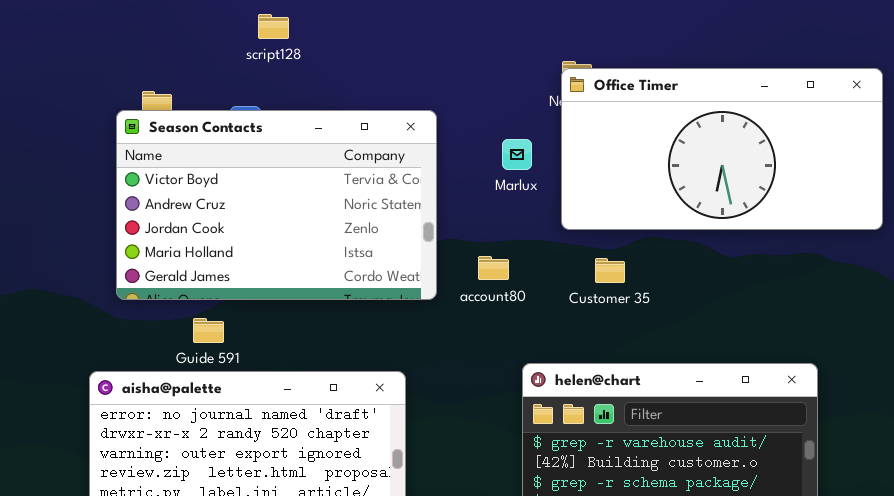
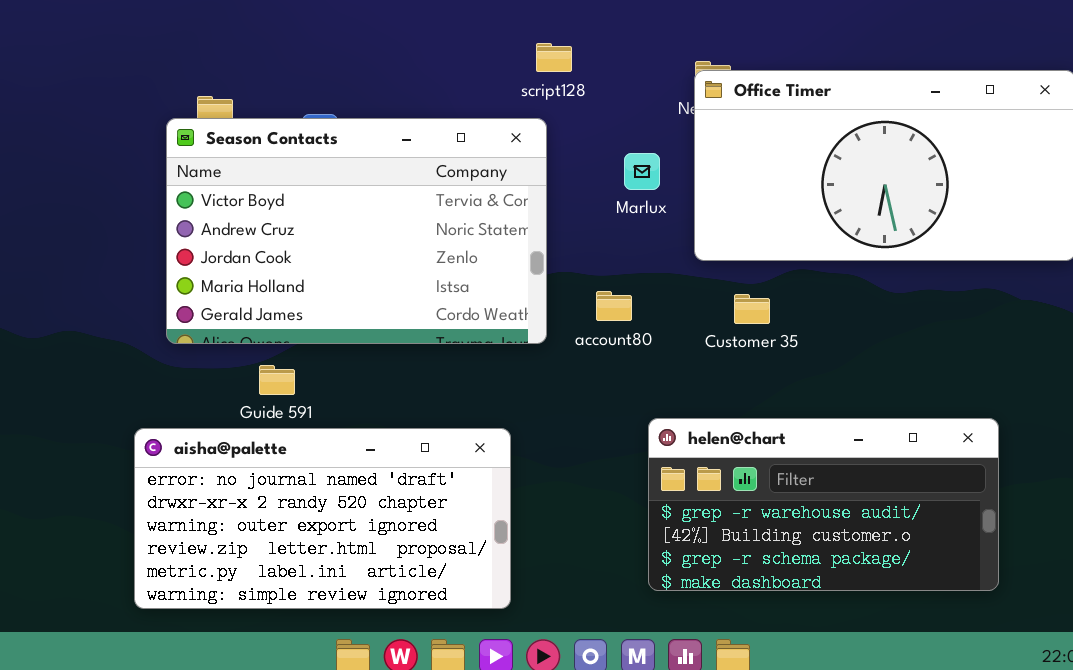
script128: [258,14,289,39] -> [536,43,572,72], moved

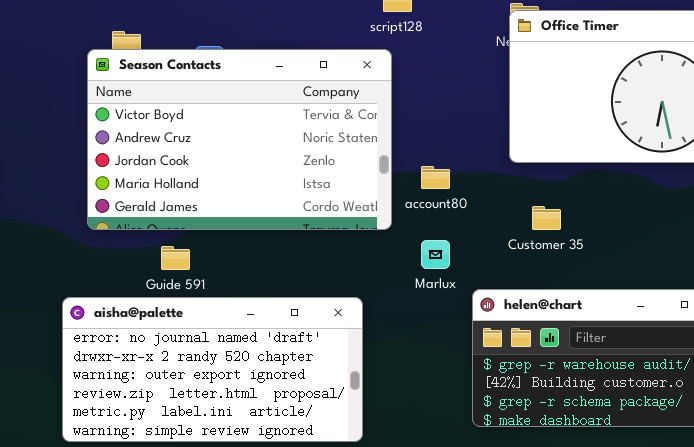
Marlux: [624,153,660,190] -> [421,240,450,269], moved
account80: [596,291,632,321] -> [421,166,450,189], moved
Customer 35: [734,294,770,324] -> [532,206,561,230], moved

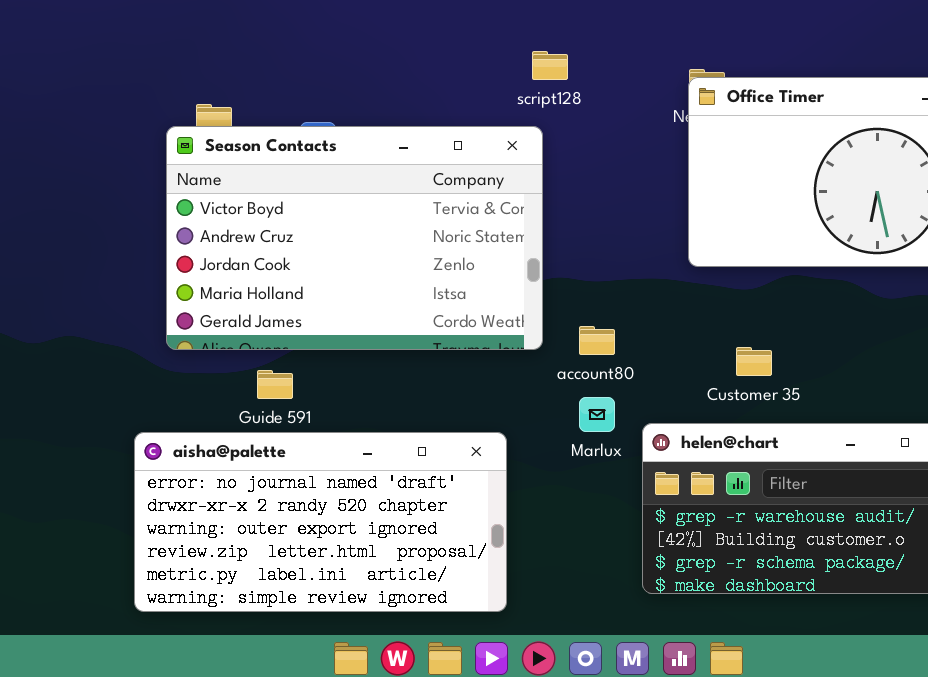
account80: [421,166,450,189] -> [579,326,615,355], moved
Customer 35: [532,206,561,230] -> [736,347,772,376], moved
Marlux: [421,240,450,269] -> [579,397,615,432], moved

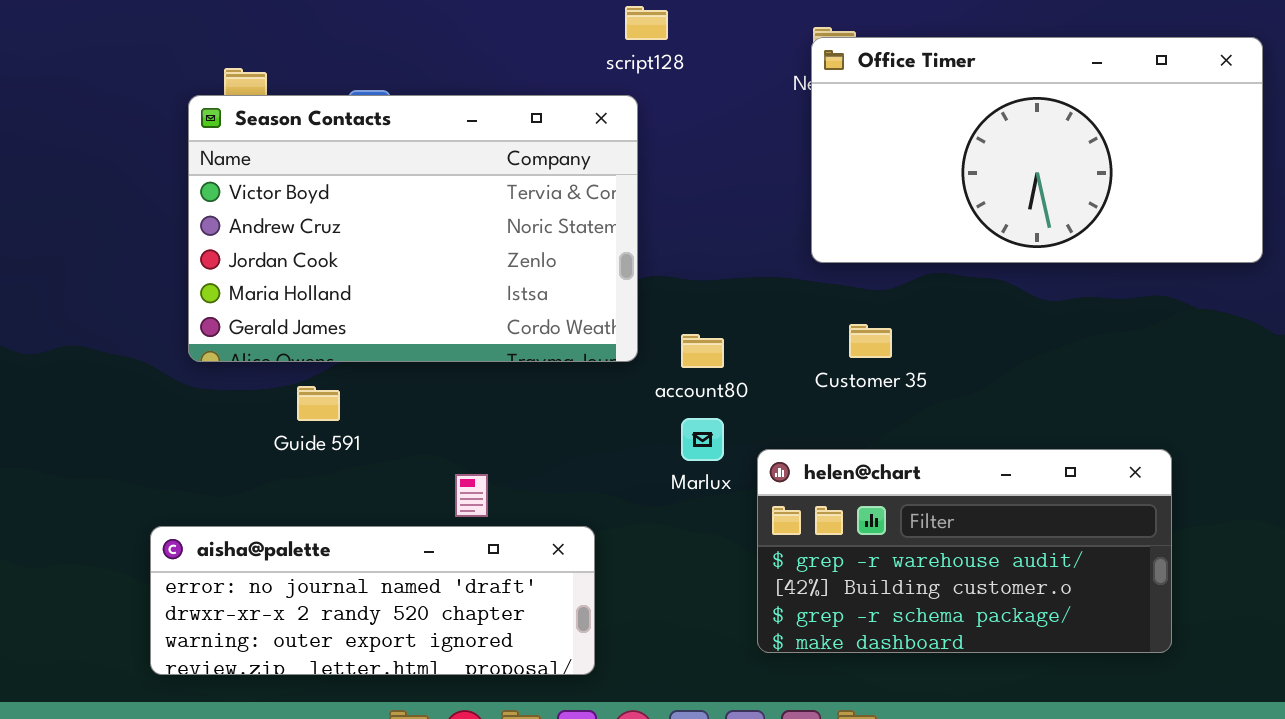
Customer 35: [736,347,772,376] -> [849,324,892,358], moved
aisha@palette: [134,432,507,612] -> [150,526,595,675], resized

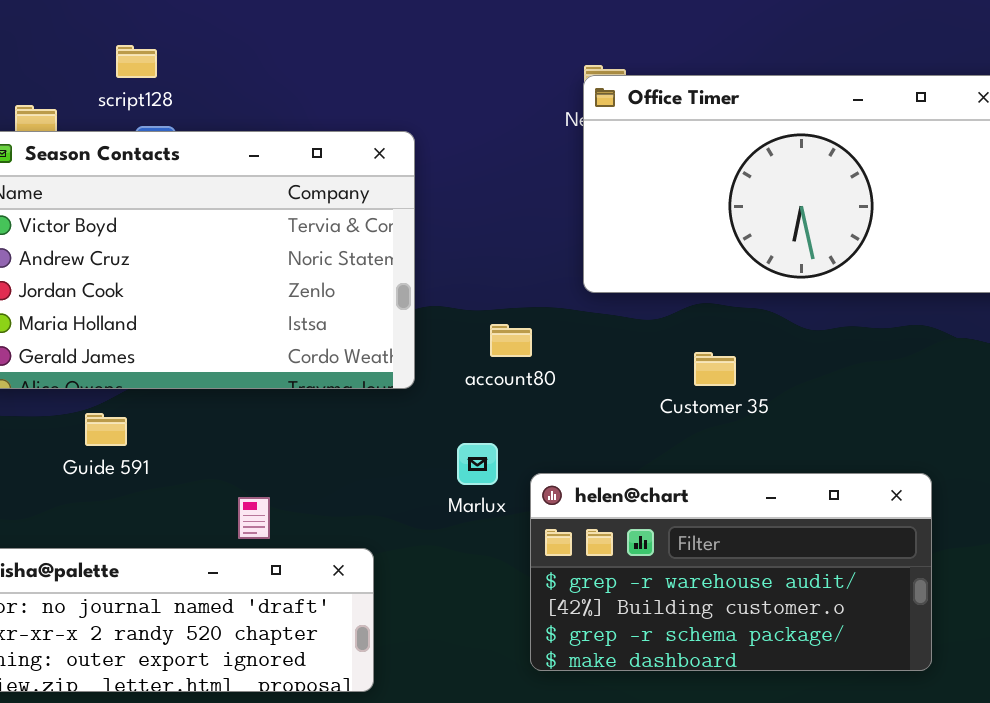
script128: [625,6,668,40] -> [116,45,157,78], moved
Customer 35: [849,324,892,358] -> [694,352,736,386], moved
account80: [681,334,724,368] -> [490,324,532,357], moved

